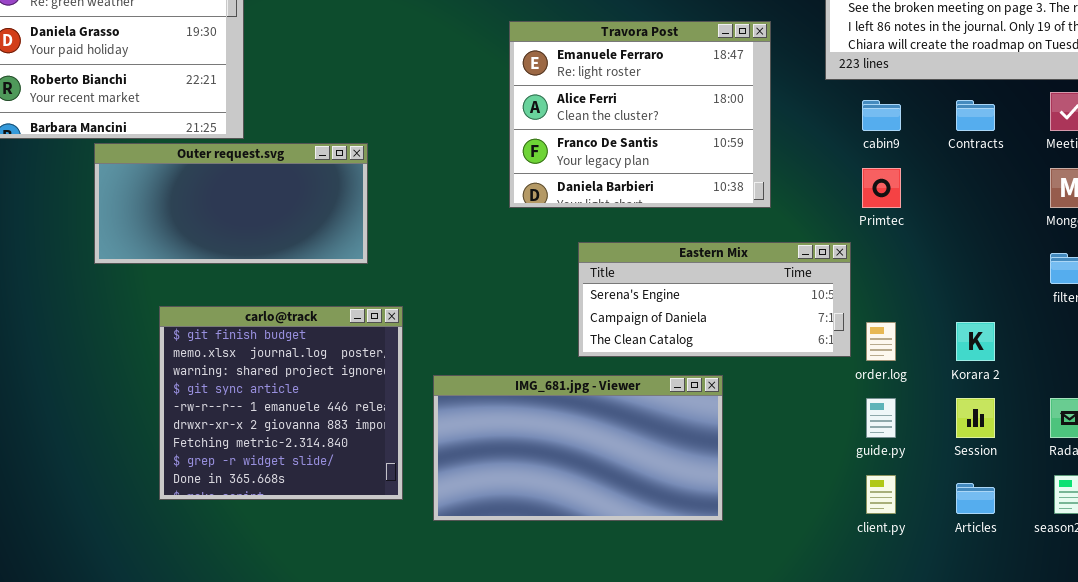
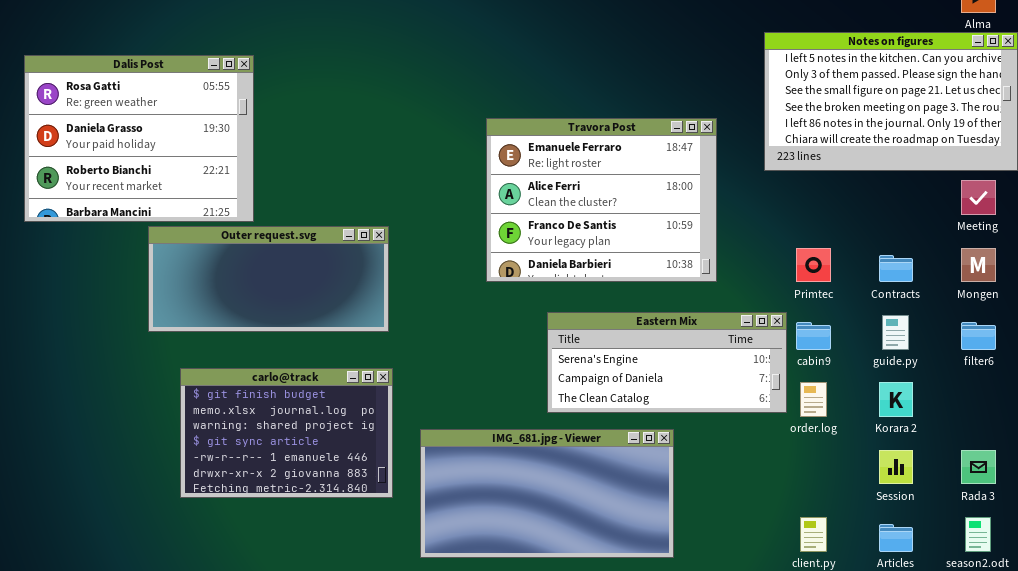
cabin9: [862,100,901,131] -> [796,322,831,350], moved
Contracts: [956,100,995,131] -> [879,255,913,282], moved
Outer request.svg: [94,143,368,264] -> [148,226,389,332], moved
carlo@track: [159,306,403,500] -> [180,368,393,498], resized
guide.py: [866,398,896,438] -> [882,315,909,350], moved

